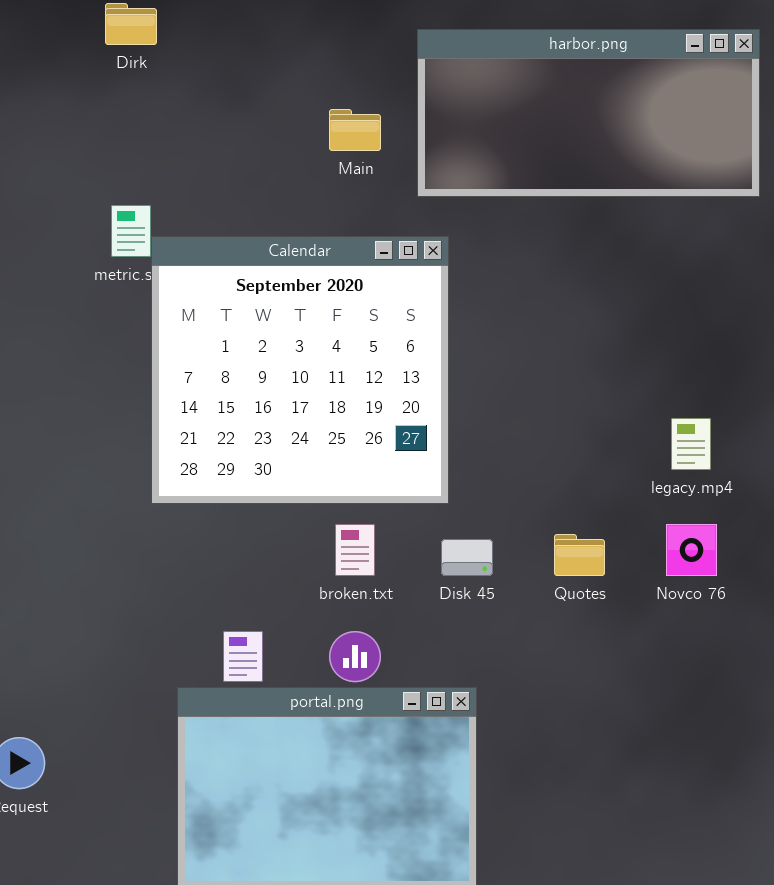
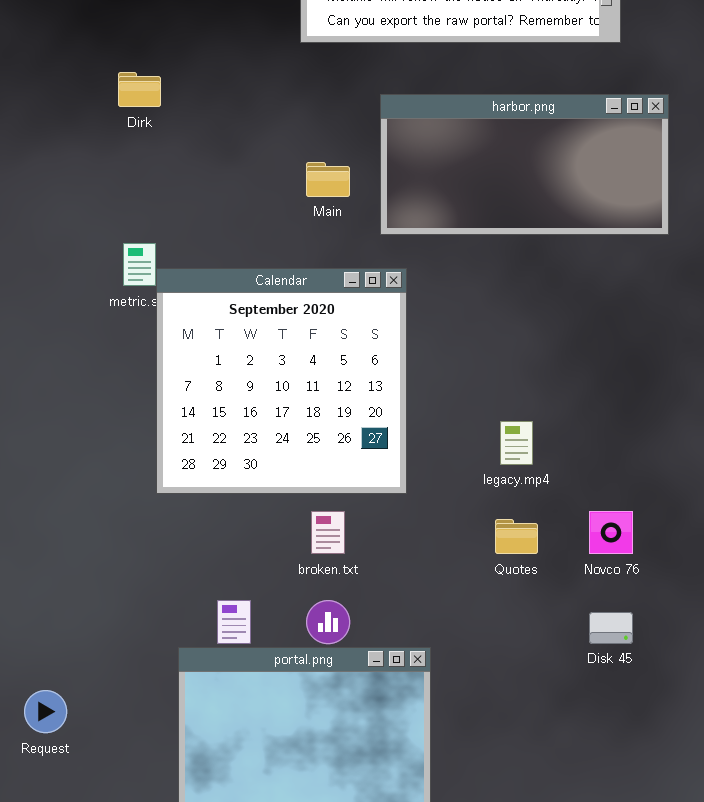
legacy.mp4: [671,418,711,470] -> [500,421,533,465], moved
Disk 45: [441,539,493,576] -> [589,612,633,644], moved

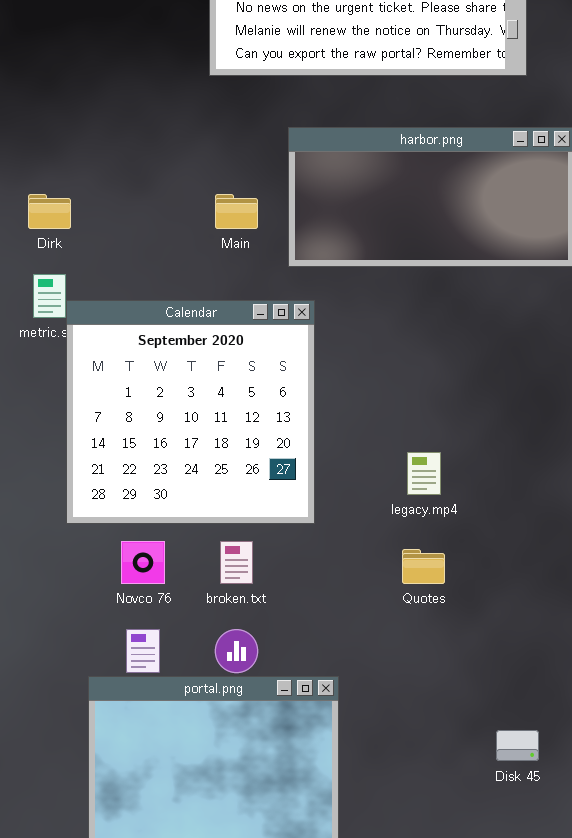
Dirk: [118,72,161,107] -> [28,194,71,229], moved
Novco 76: [589,511,633,554] -> [121,541,165,584], moved
Disk 45: [589,612,633,644] -> [496,730,539,761], moved

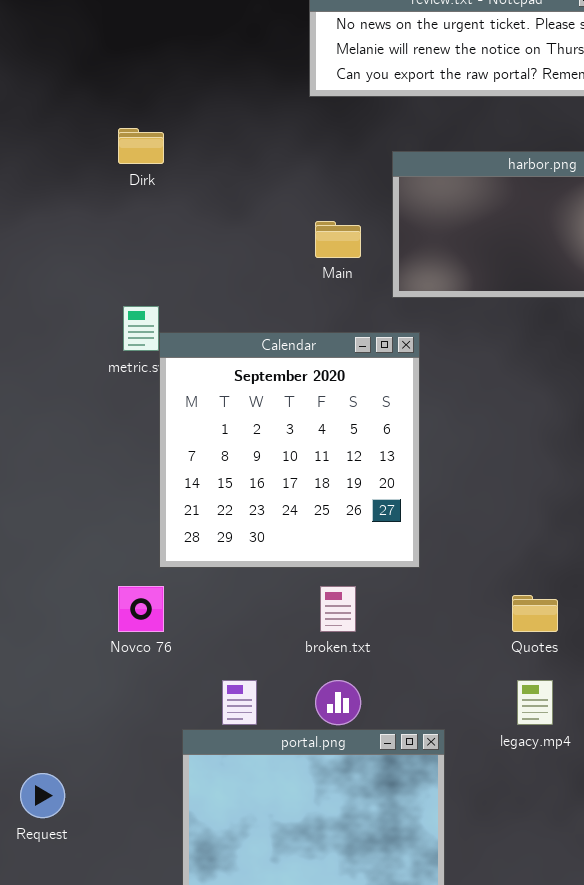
Dirk: [28,194,71,229] -> [118,128,164,164], moved
legacy.mp4: [407,452,441,495] -> [517,680,553,725], moved
Novco 76: [121,541,165,584] -> [118,586,164,632], moved

